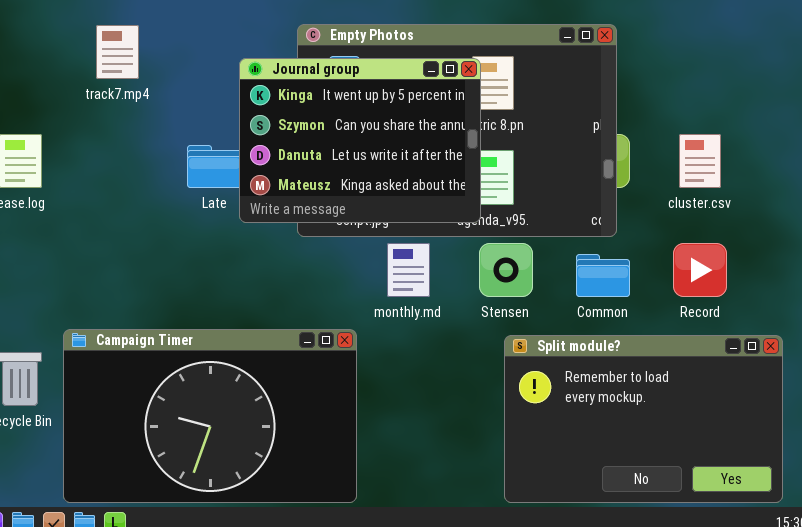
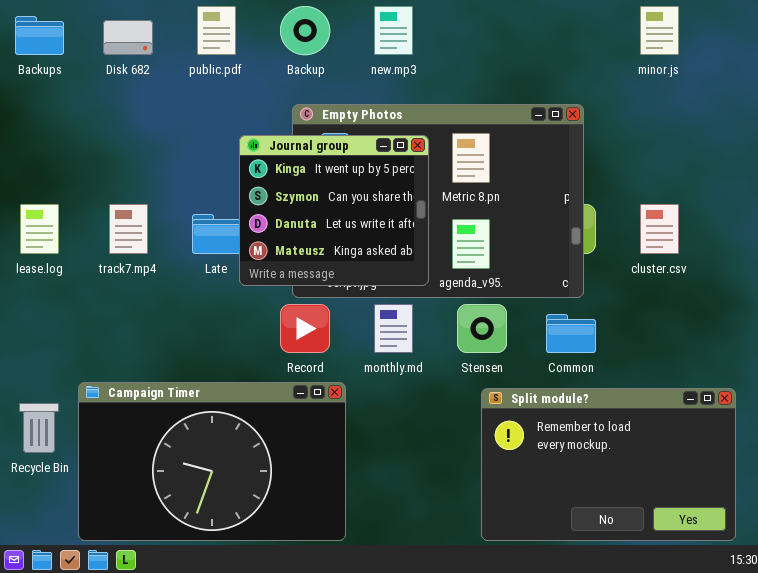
track7.mp4: [96,25,139,79] -> [109,204,148,254], moved
Journal group: [239,58,481,223] -> [239,135,429,286], resized
Record: [673,243,727,297] -> [280,304,330,353], moved

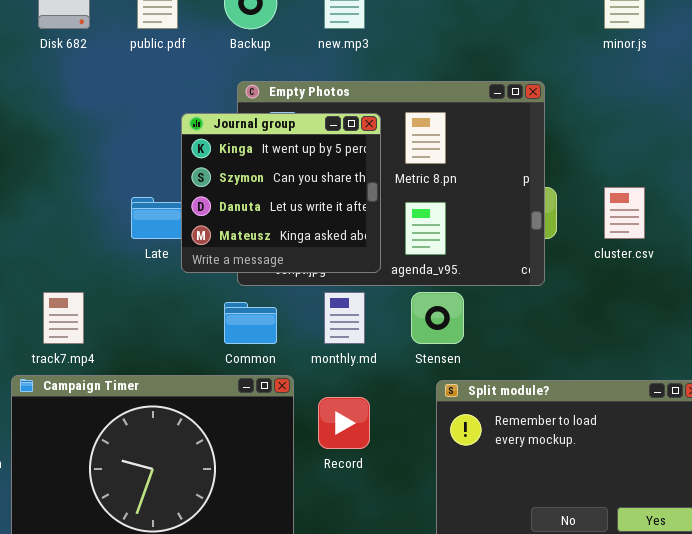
track7.mp4: [109,204,148,254] -> [43,292,84,344], moved
Record: [280,304,330,353] -> [318,397,370,449], moved
Common: [546,314,596,353] -> [224,302,277,344], moved

